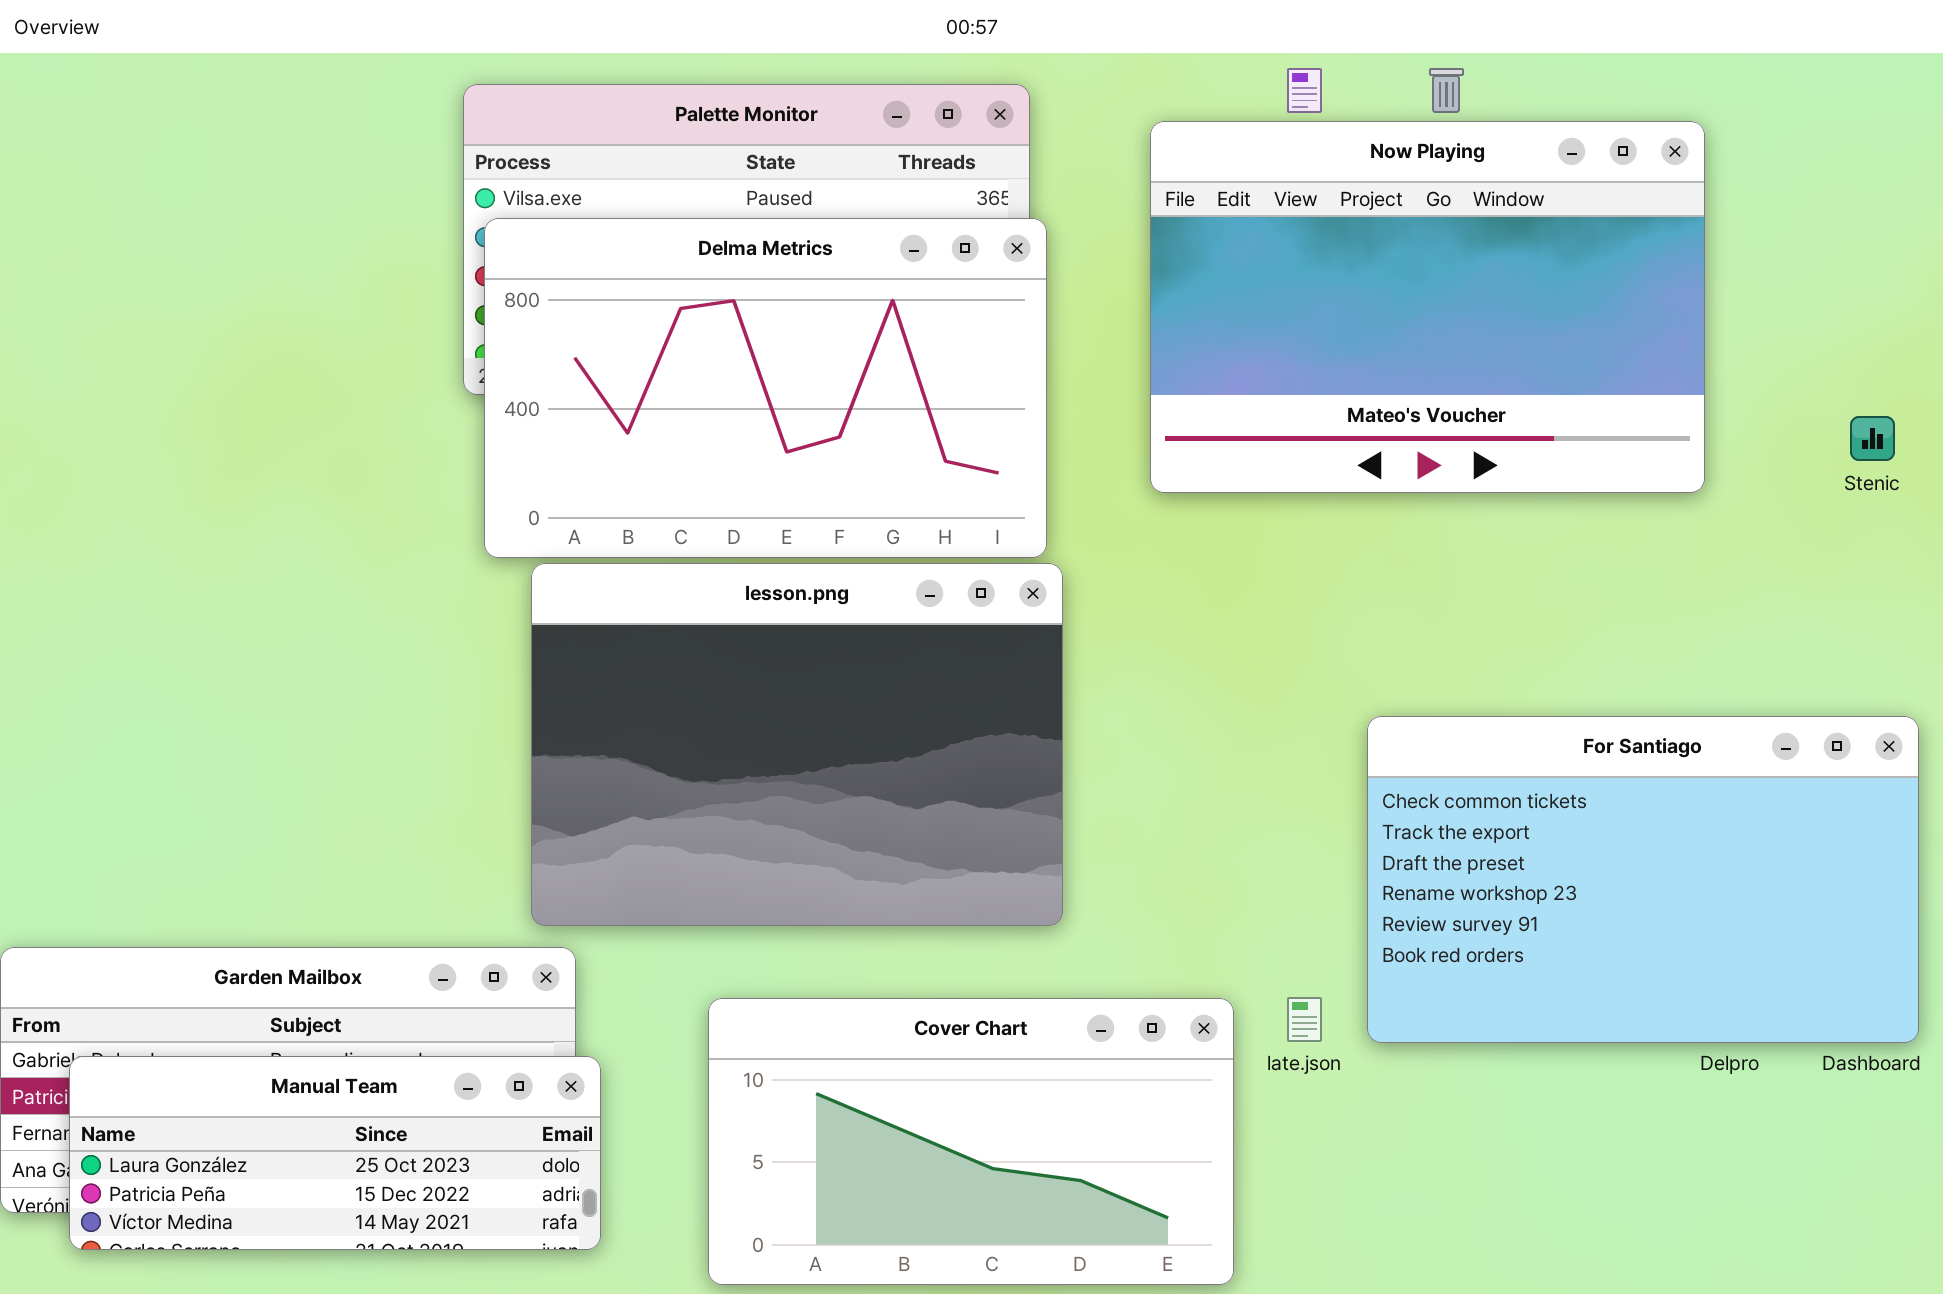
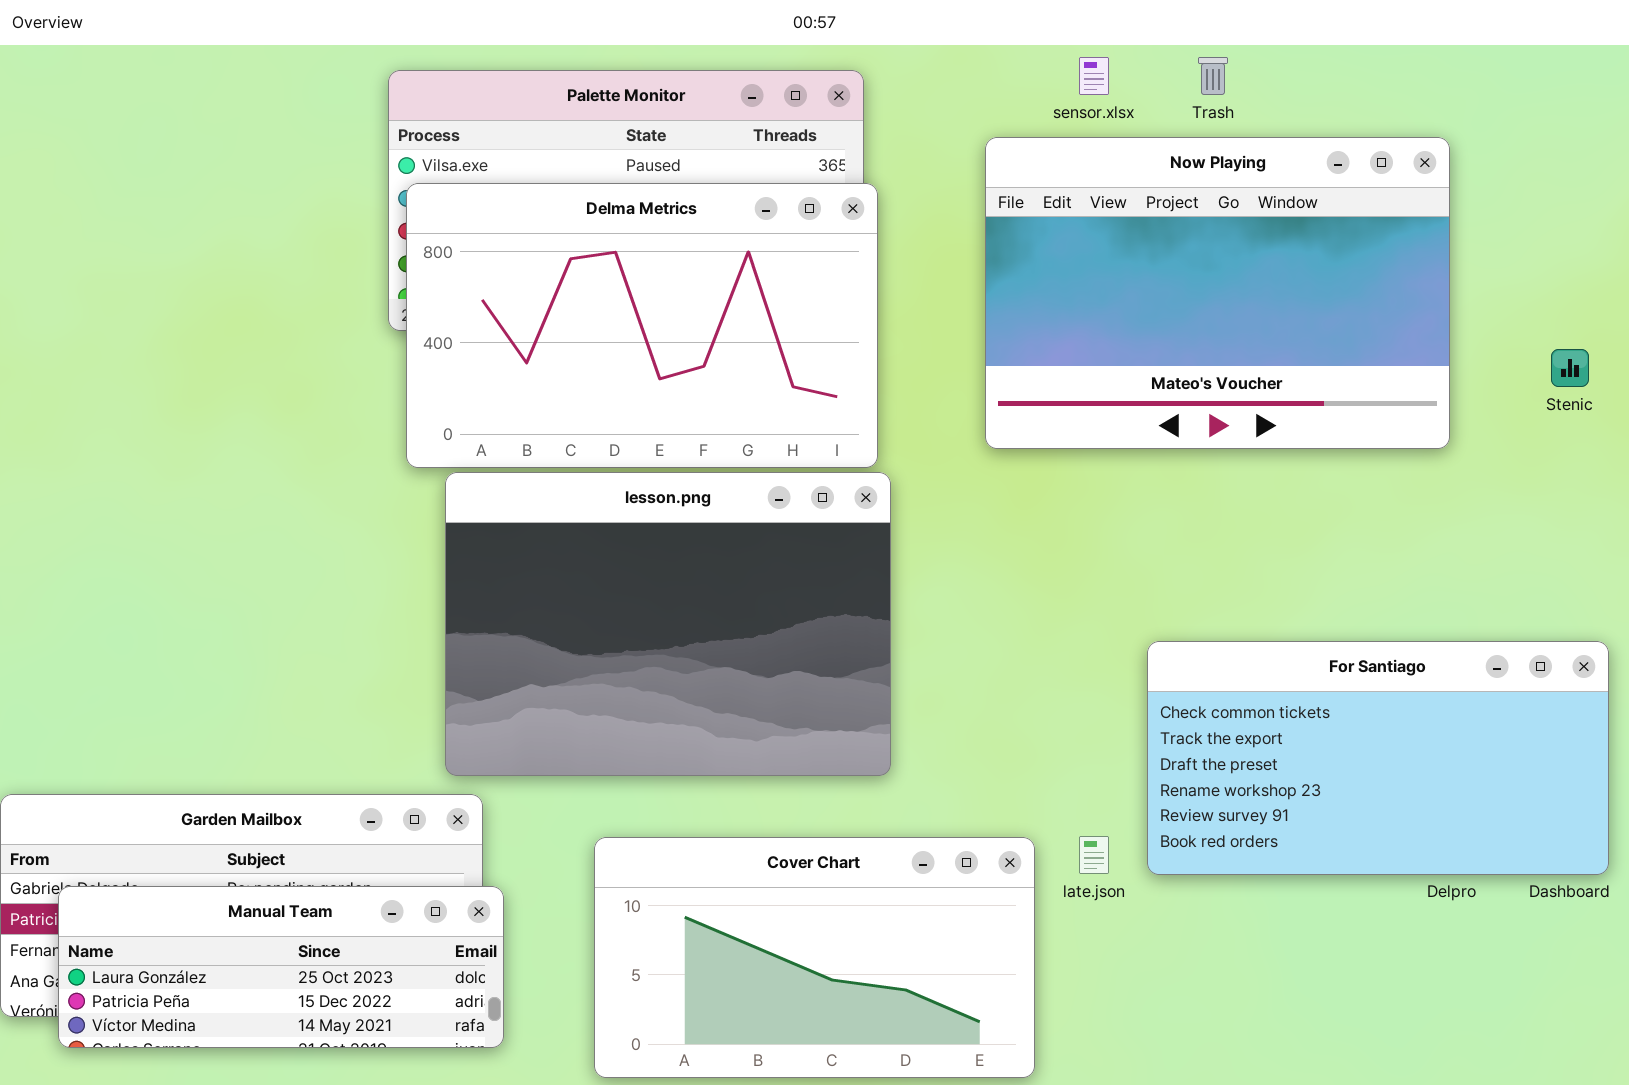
Now Playing: [1150,121,1705,493] -> [985,137,1450,449], moved
For Santiago: [1367,716,1919,1043] -> [1147,641,1609,875], resized

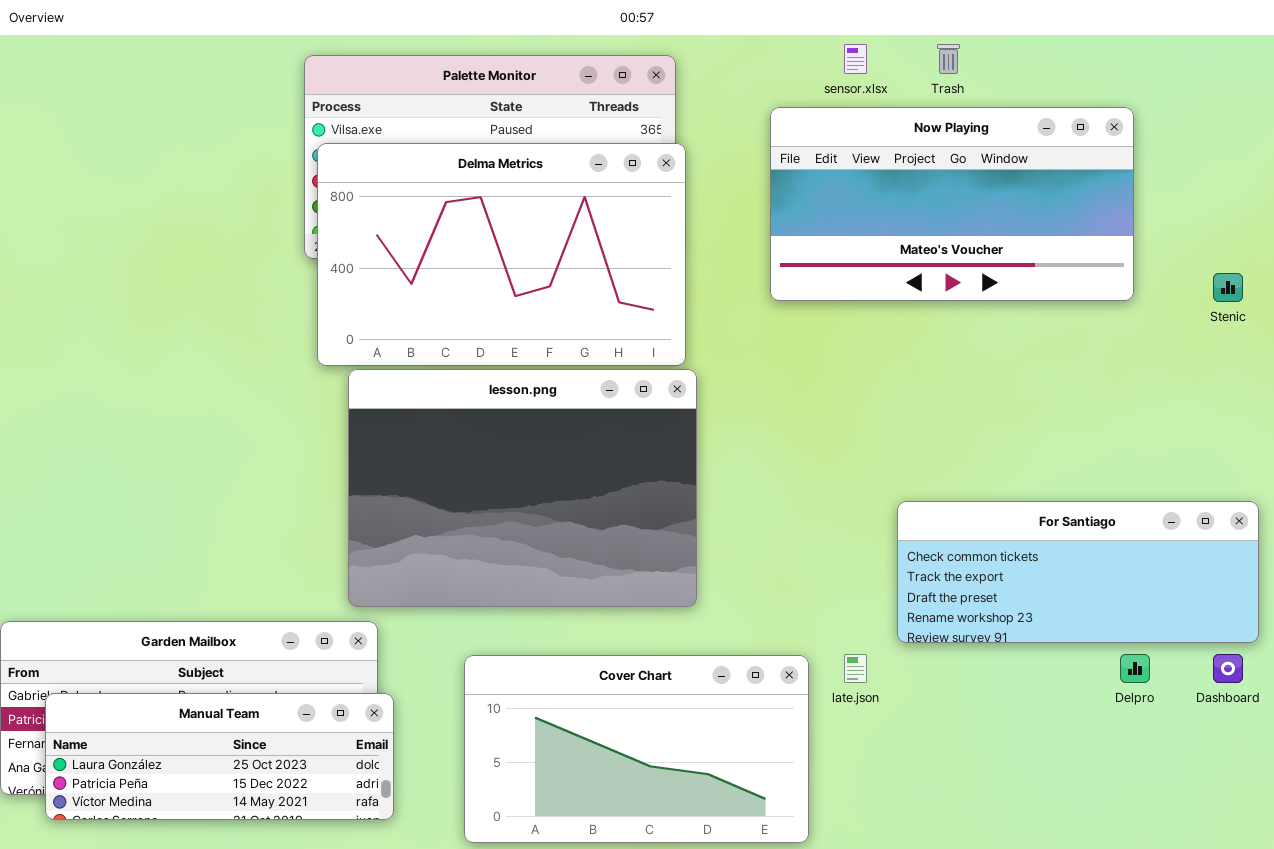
Now Playing: [985,137,1450,449] -> [770,107,1134,301], resized
For Santiago: [1147,641,1609,875] -> [897,501,1259,643], resized

